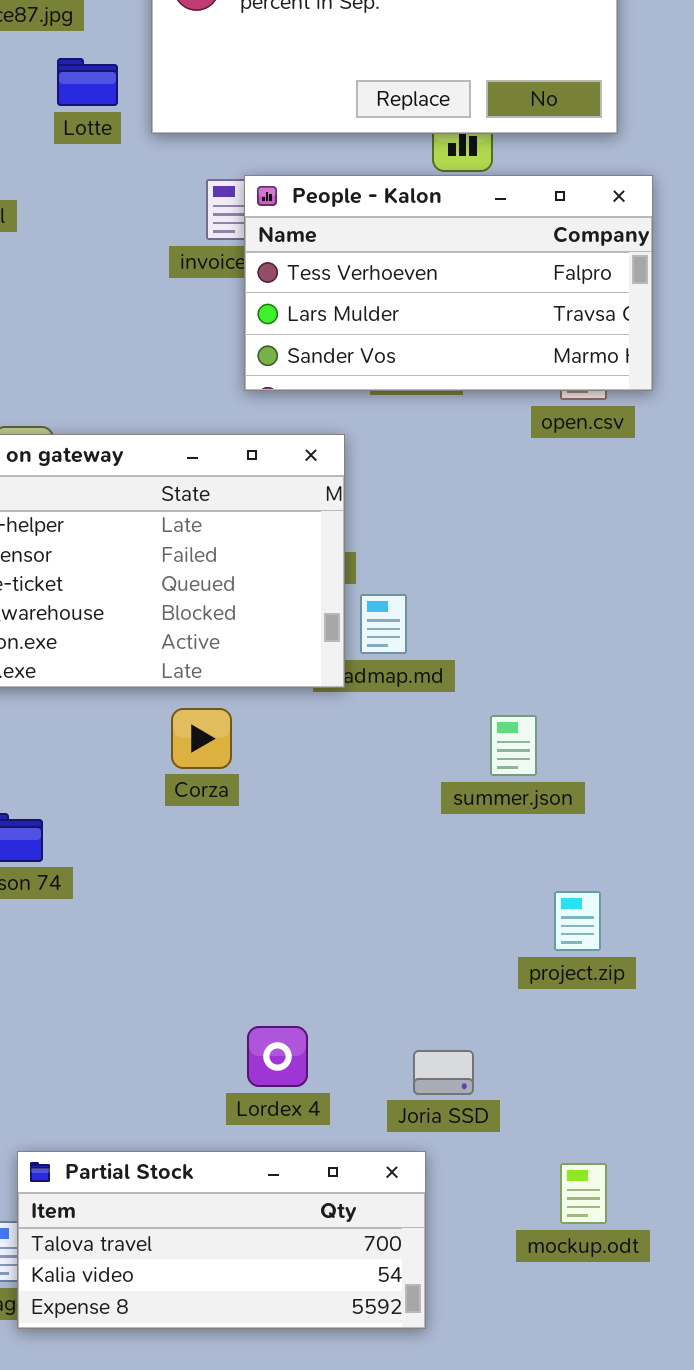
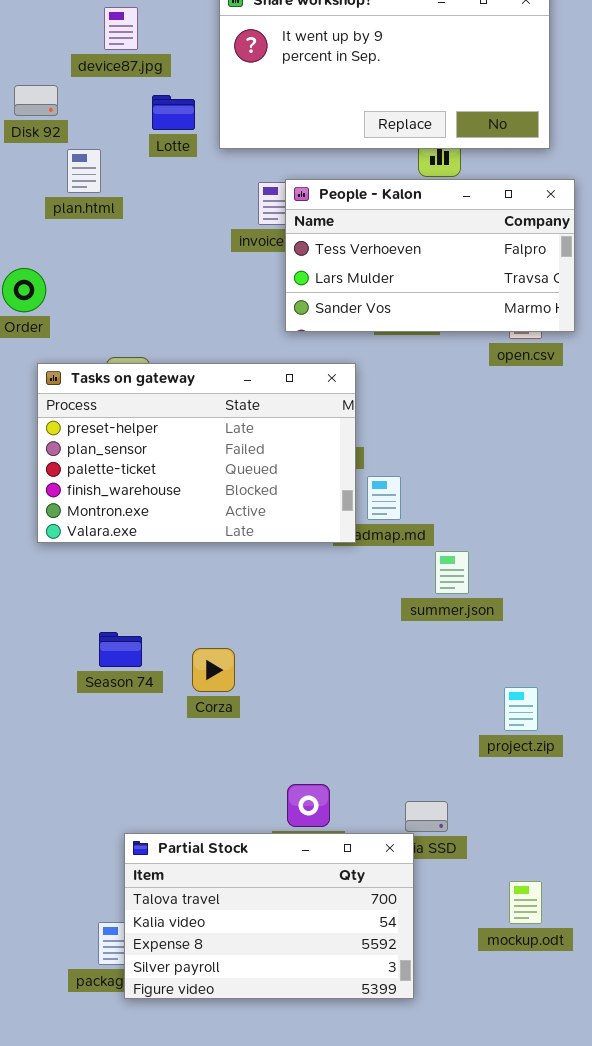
Corza: [171,708,232,769] -> [192,648,235,692], moved
summer.json: [490,715,537,776] -> [435,551,469,594], moved
Partial Stock: [17,1151,426,1329] -> [124,833,414,999], resized

